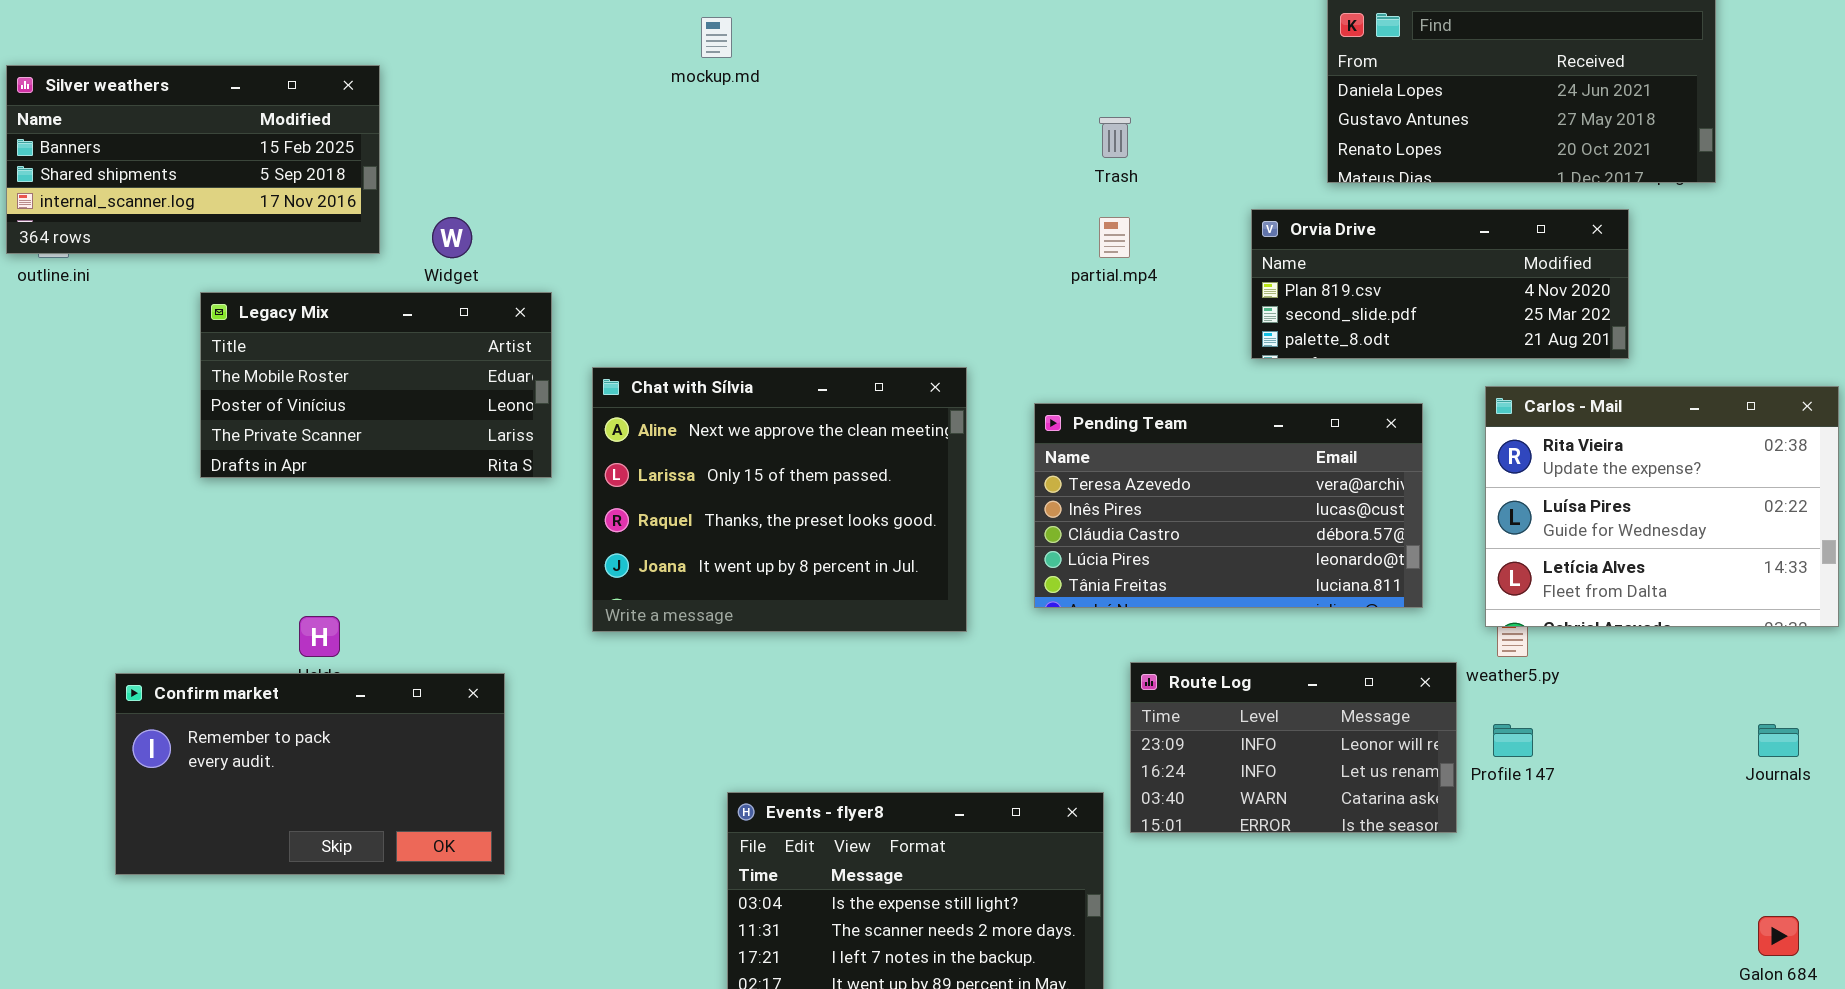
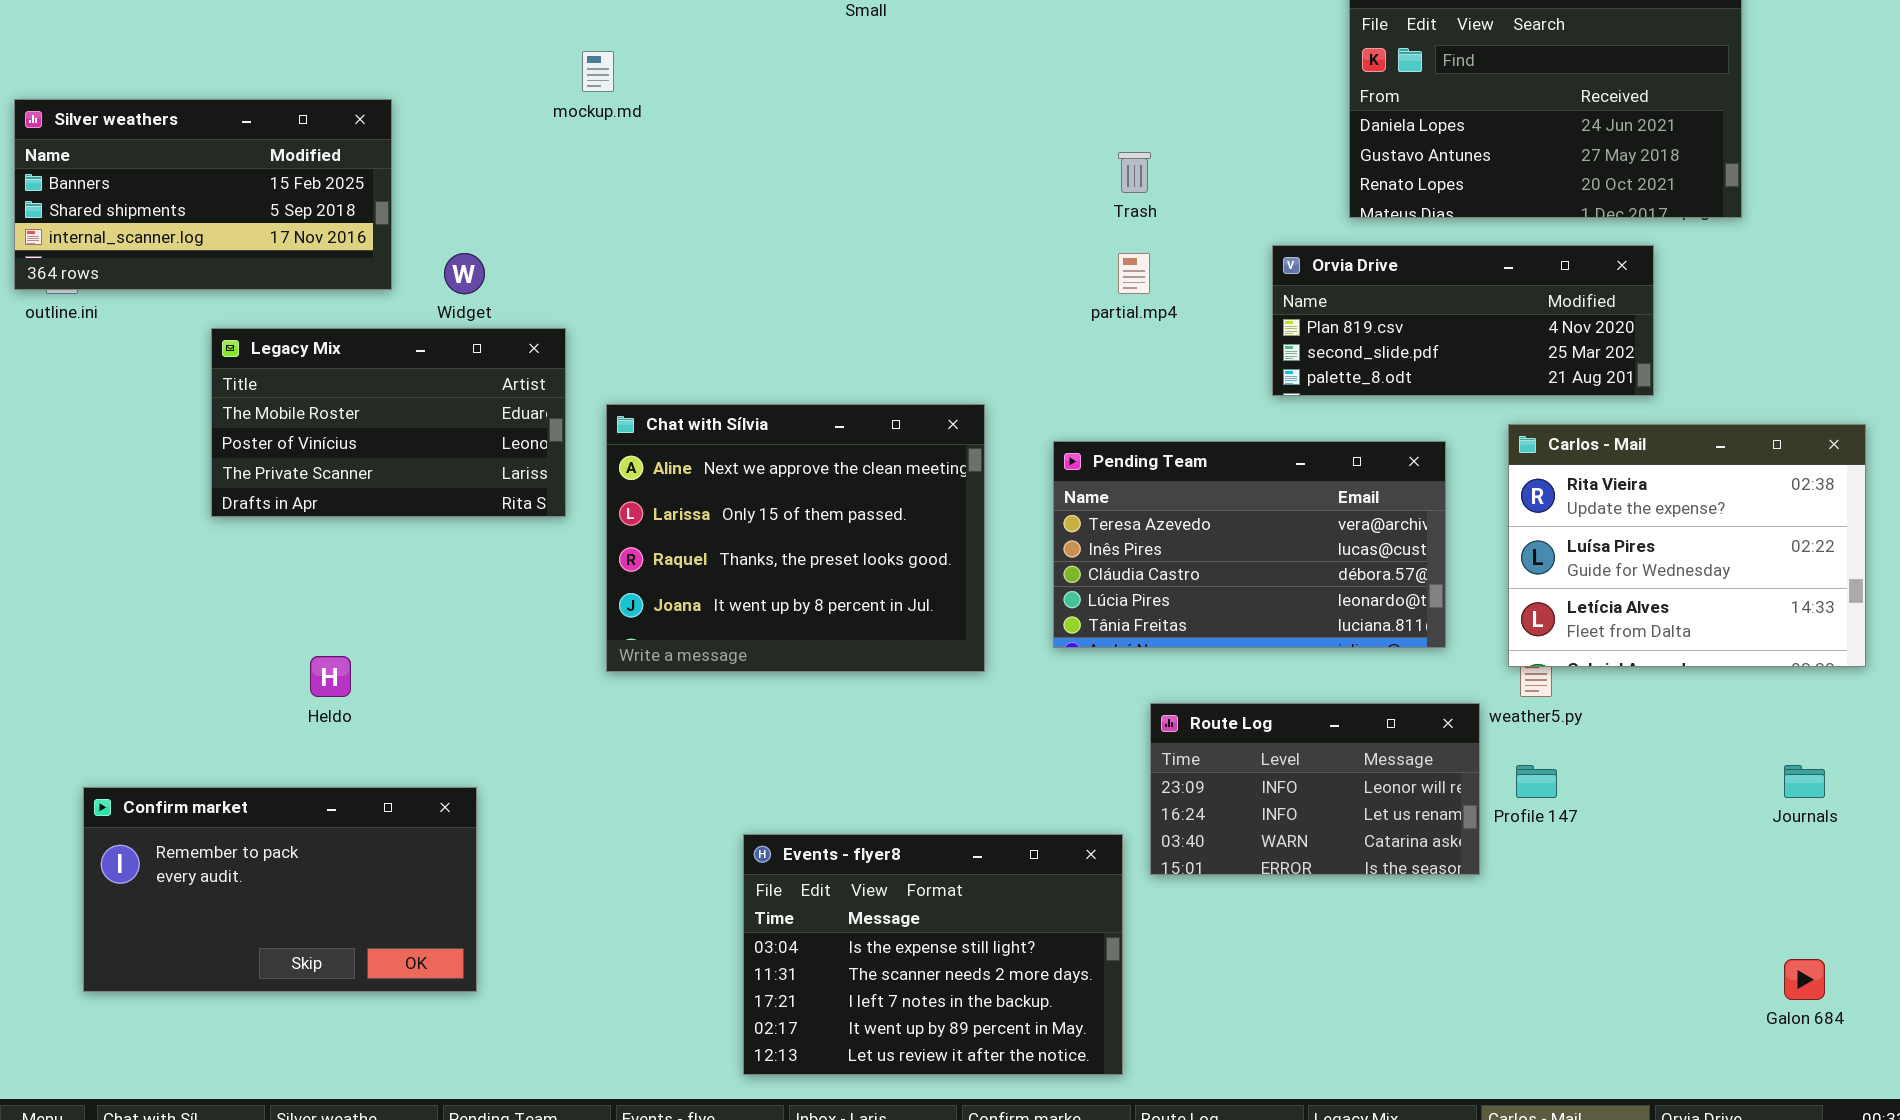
mockup.md: [701,17,732,58] -> [582,51,614,92], moved
Confirm market: [115,673,505,875] -> [83,787,477,992], moved

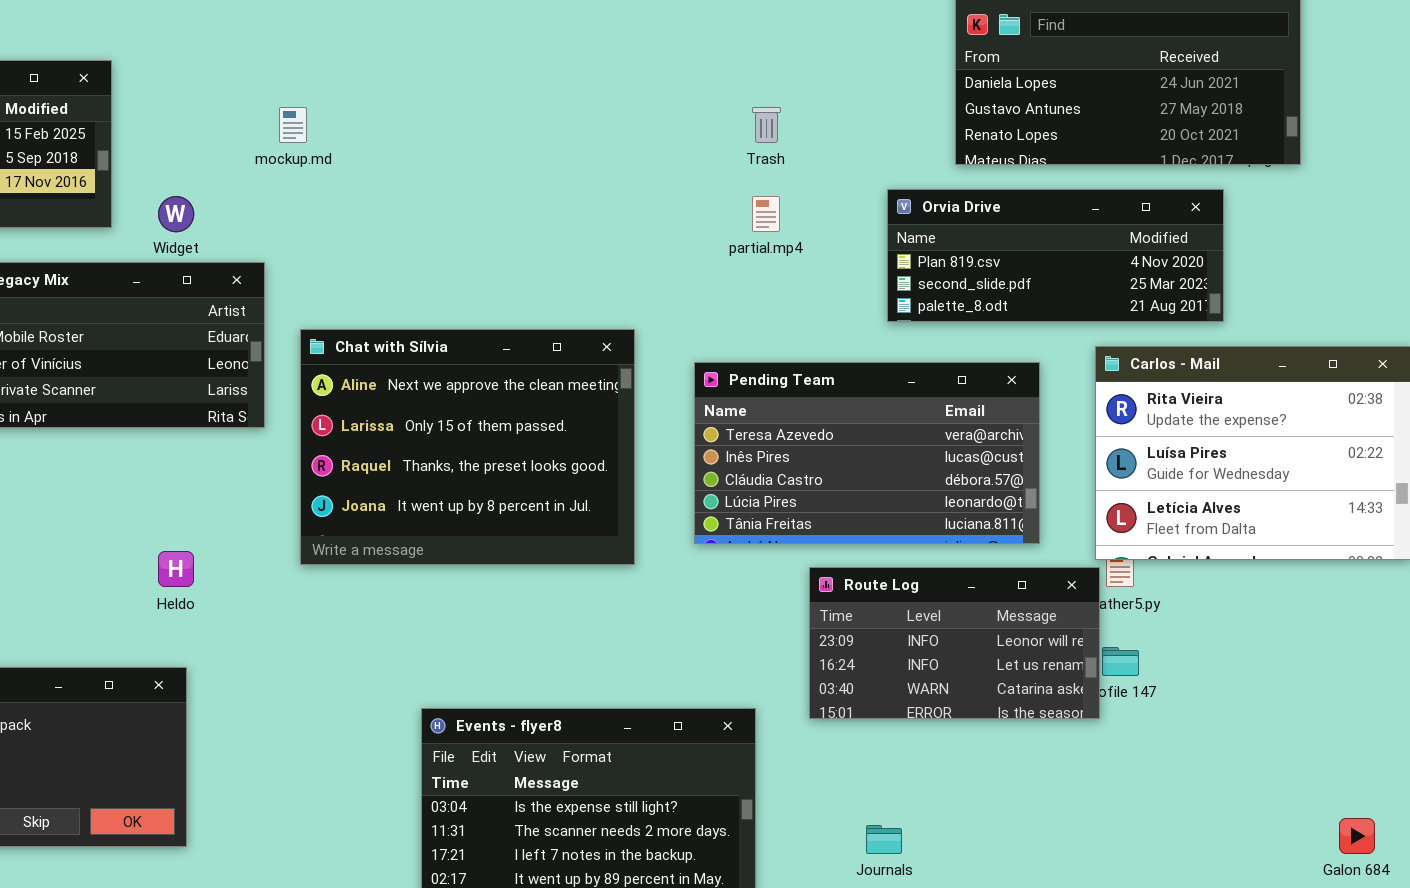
mockup.md: [582,51,614,92] -> [279,107,307,143], moved
Heldo: [310,656,351,697] -> [158,551,194,587], moved
Route Log: [1150,703,1480,875] -> [809,567,1100,719], moved
Journals: [1784,765,1825,798] -> [866,825,902,854], moved

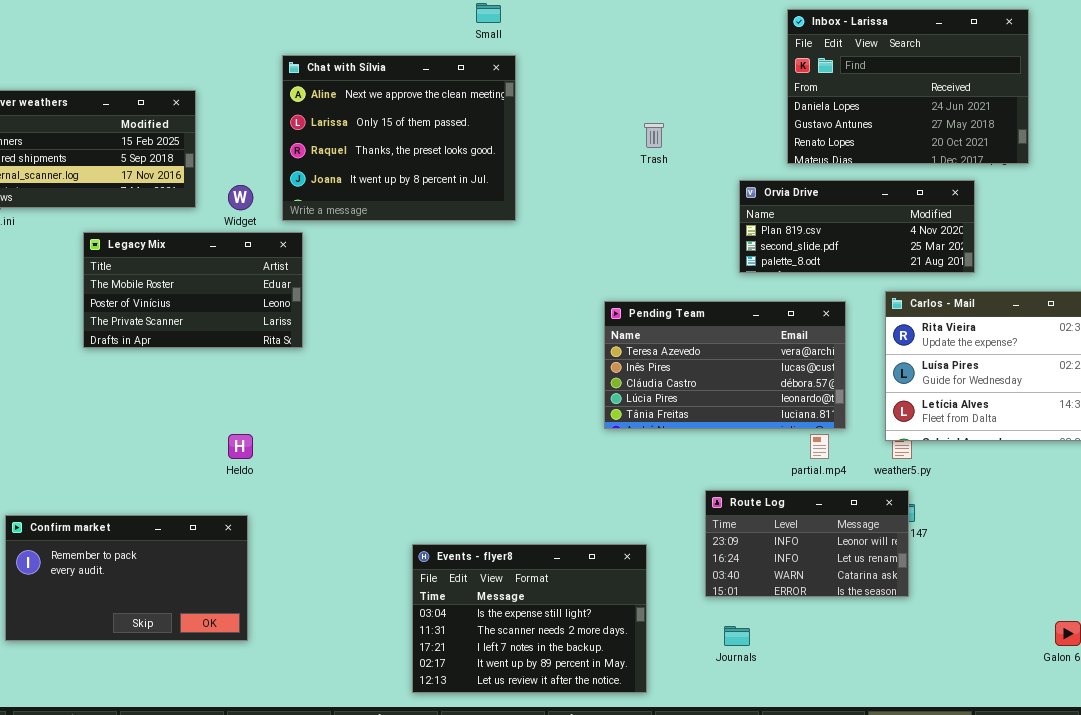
partial.mp4: [752,196,780,232] -> [810,434,829,459], moved
Chat with Sílvia: [300,329,635,565] -> [282,55,516,221], moved
Route Log: [809,567,1100,719] -> [705,490,909,597], moved

